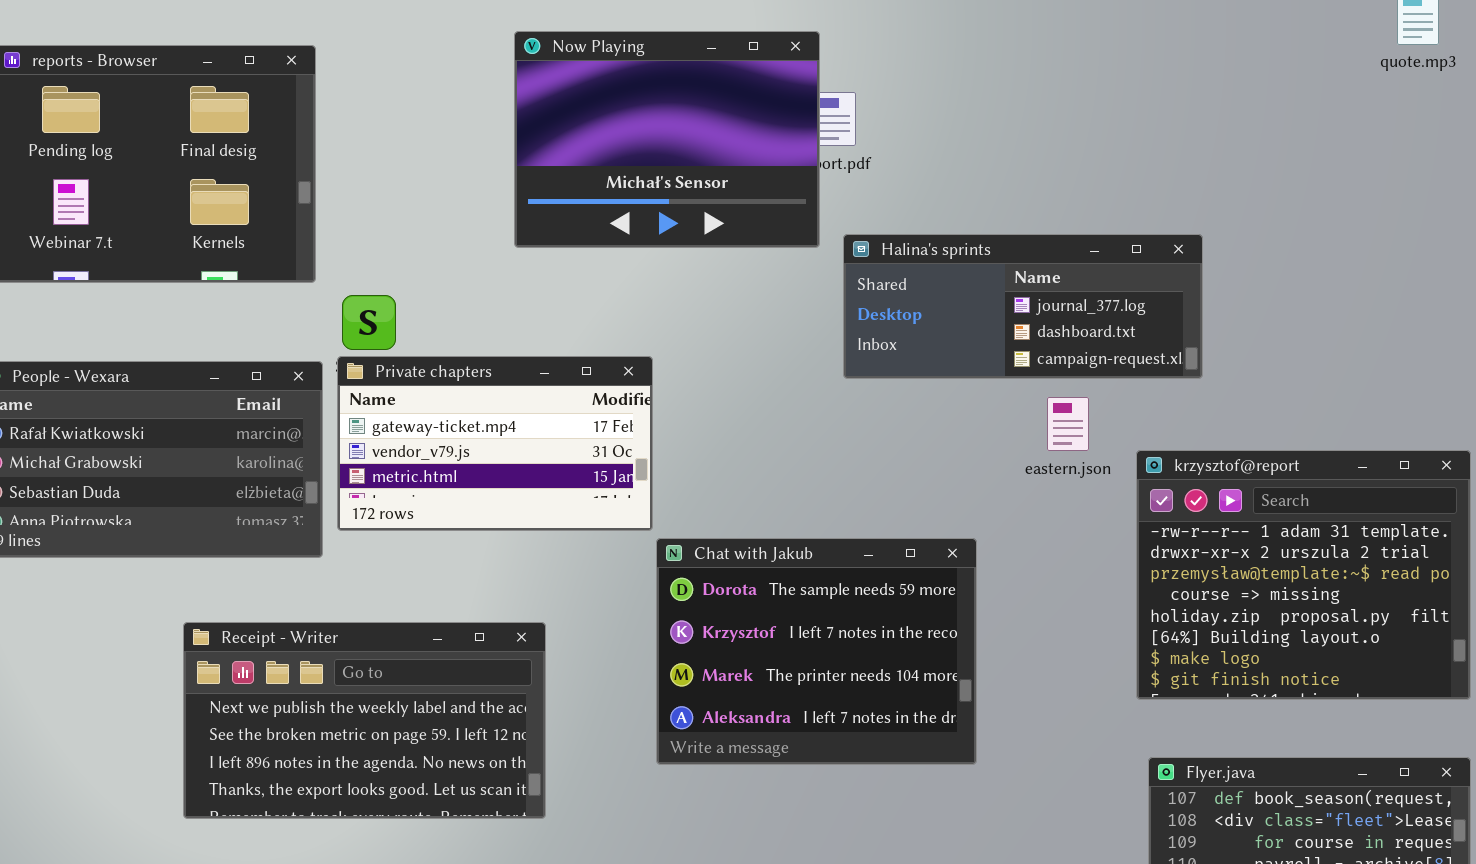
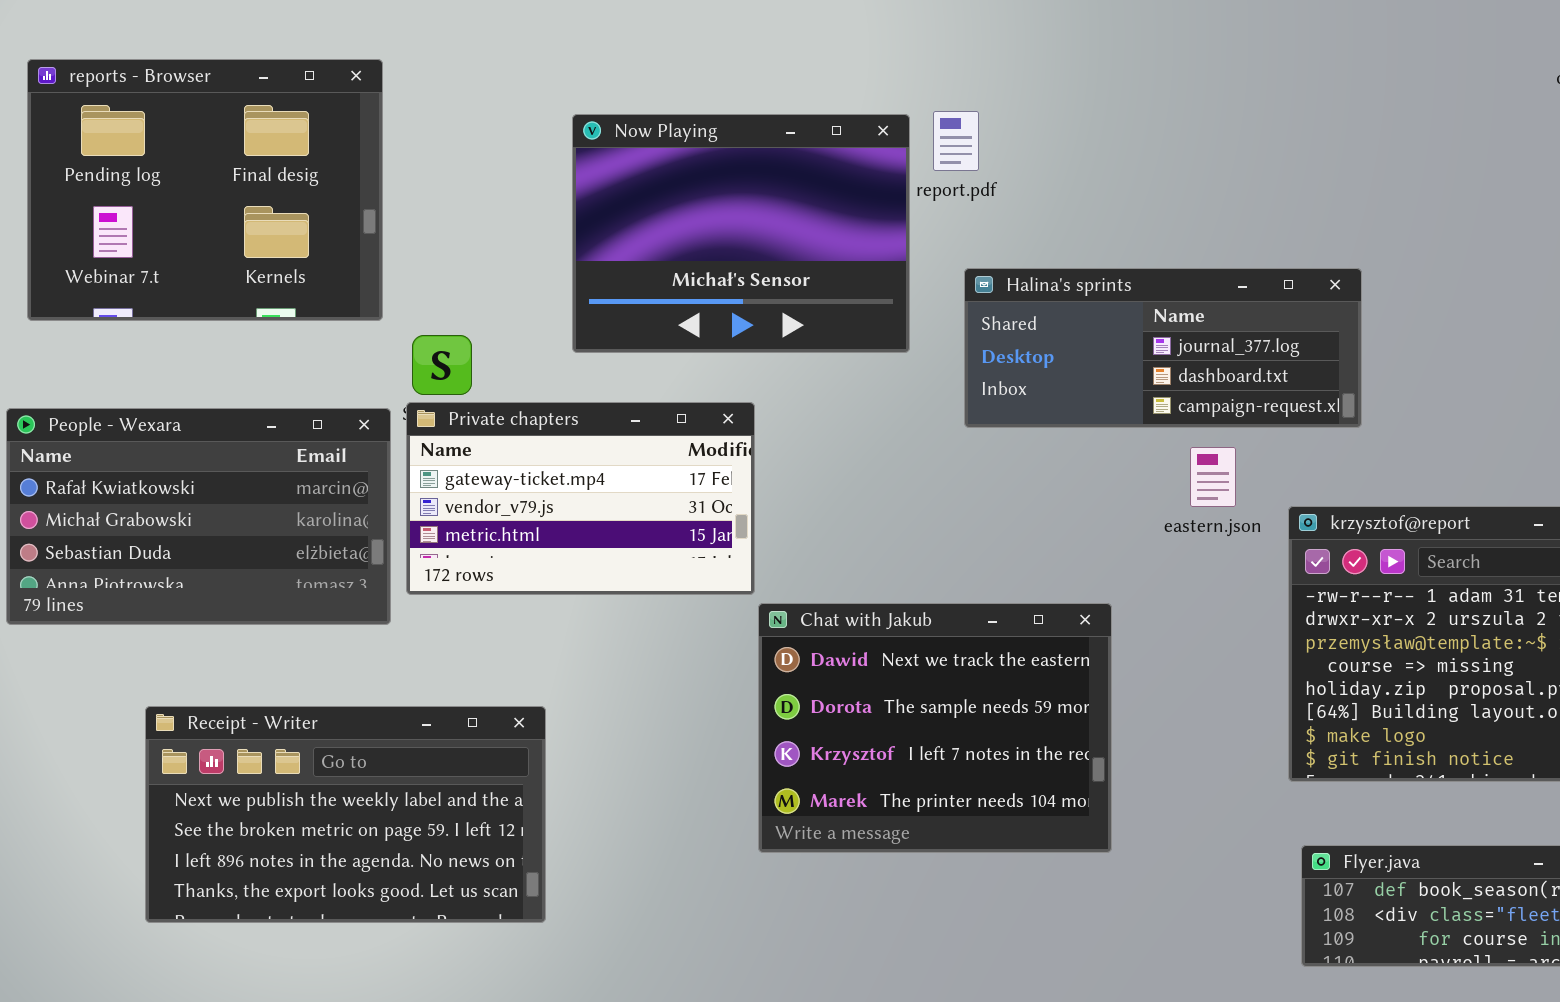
Now Playing: [514,31,820,248] -> [572,114,910,353], moved
Chat with Jakub: [656,538,977,765] -> [758,603,1112,853], scrolled up 1 row
Receipt - Writer: [183,622,546,819] -> [145,706,546,923], moved

